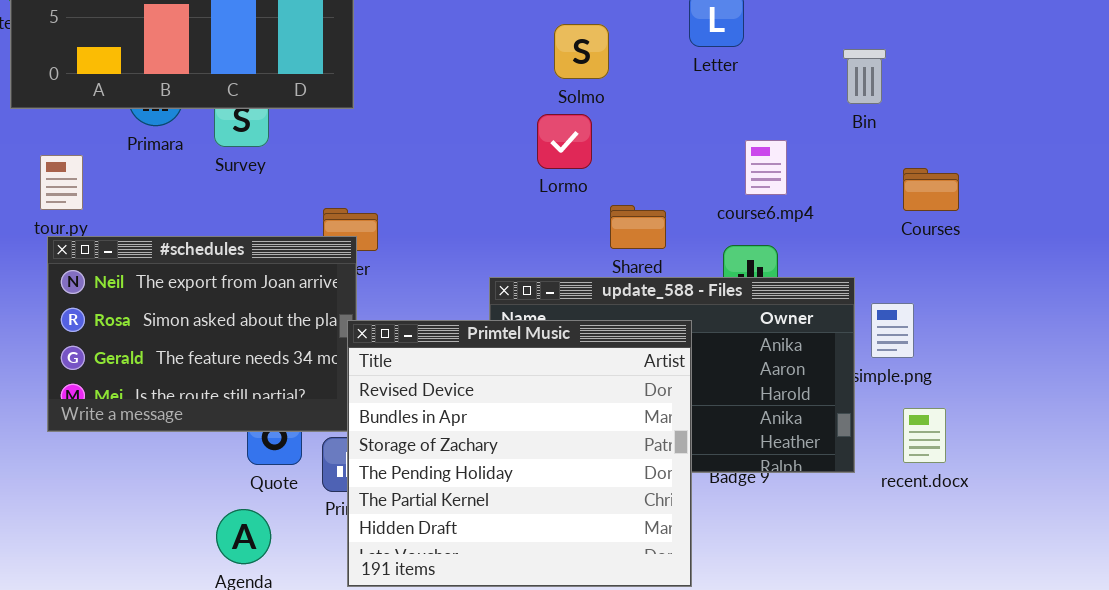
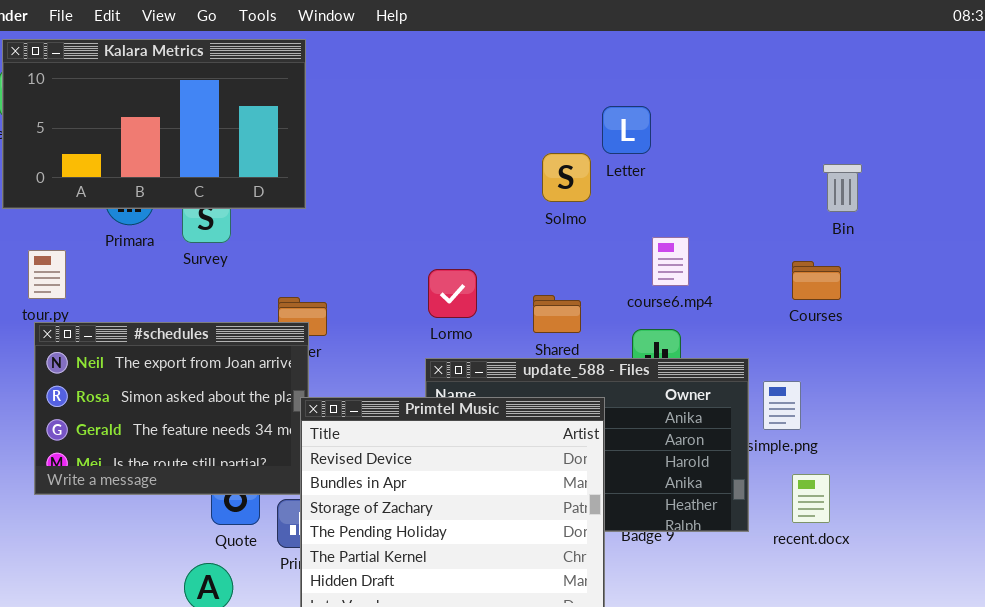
Solmo: [554,24,609,79] -> [542,153,591,202], moved
Bin: [843,49,886,104] -> [823,164,862,212], moved
Lormo: [537,114,592,169] -> [428,269,477,318], moved

